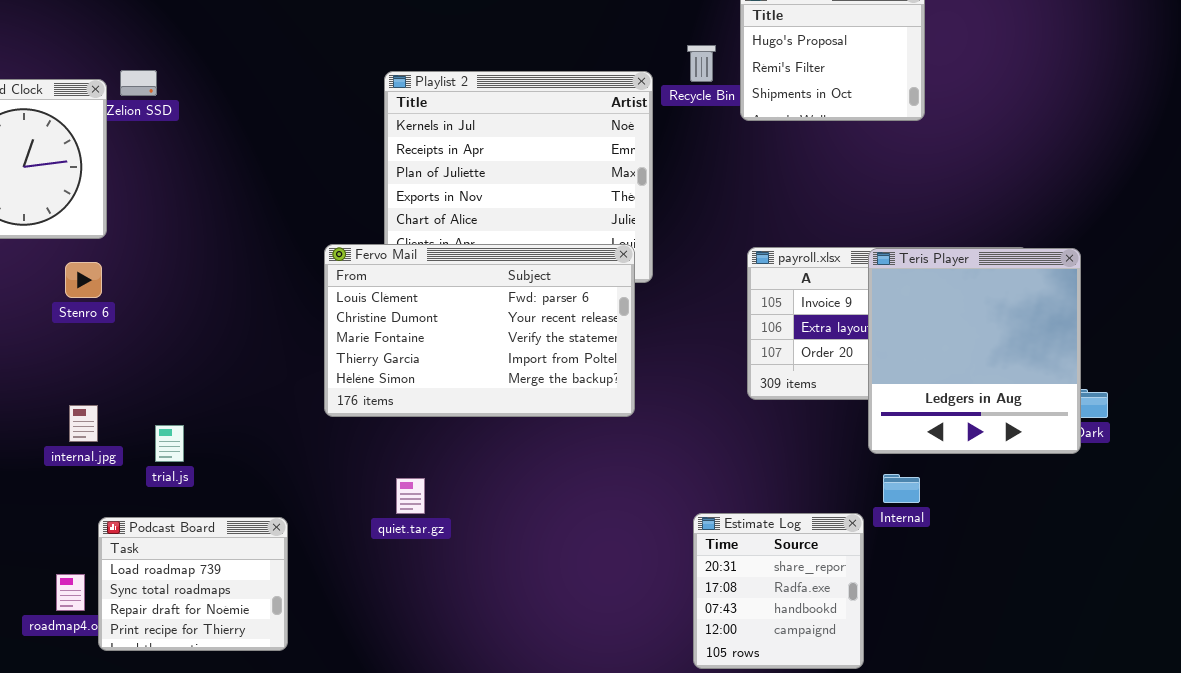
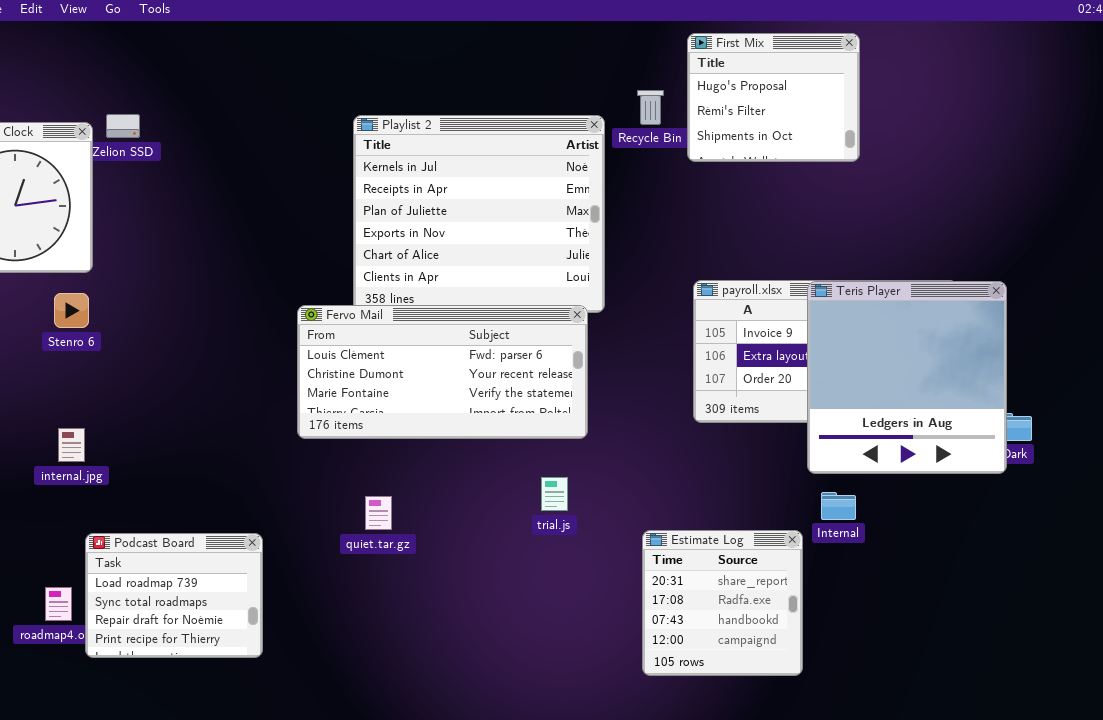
Fervo Mail: [324,244,635,417] -> [297,305,588,439], resized
trial.js: [155,425,184,462] -> [541,477,568,511], moved

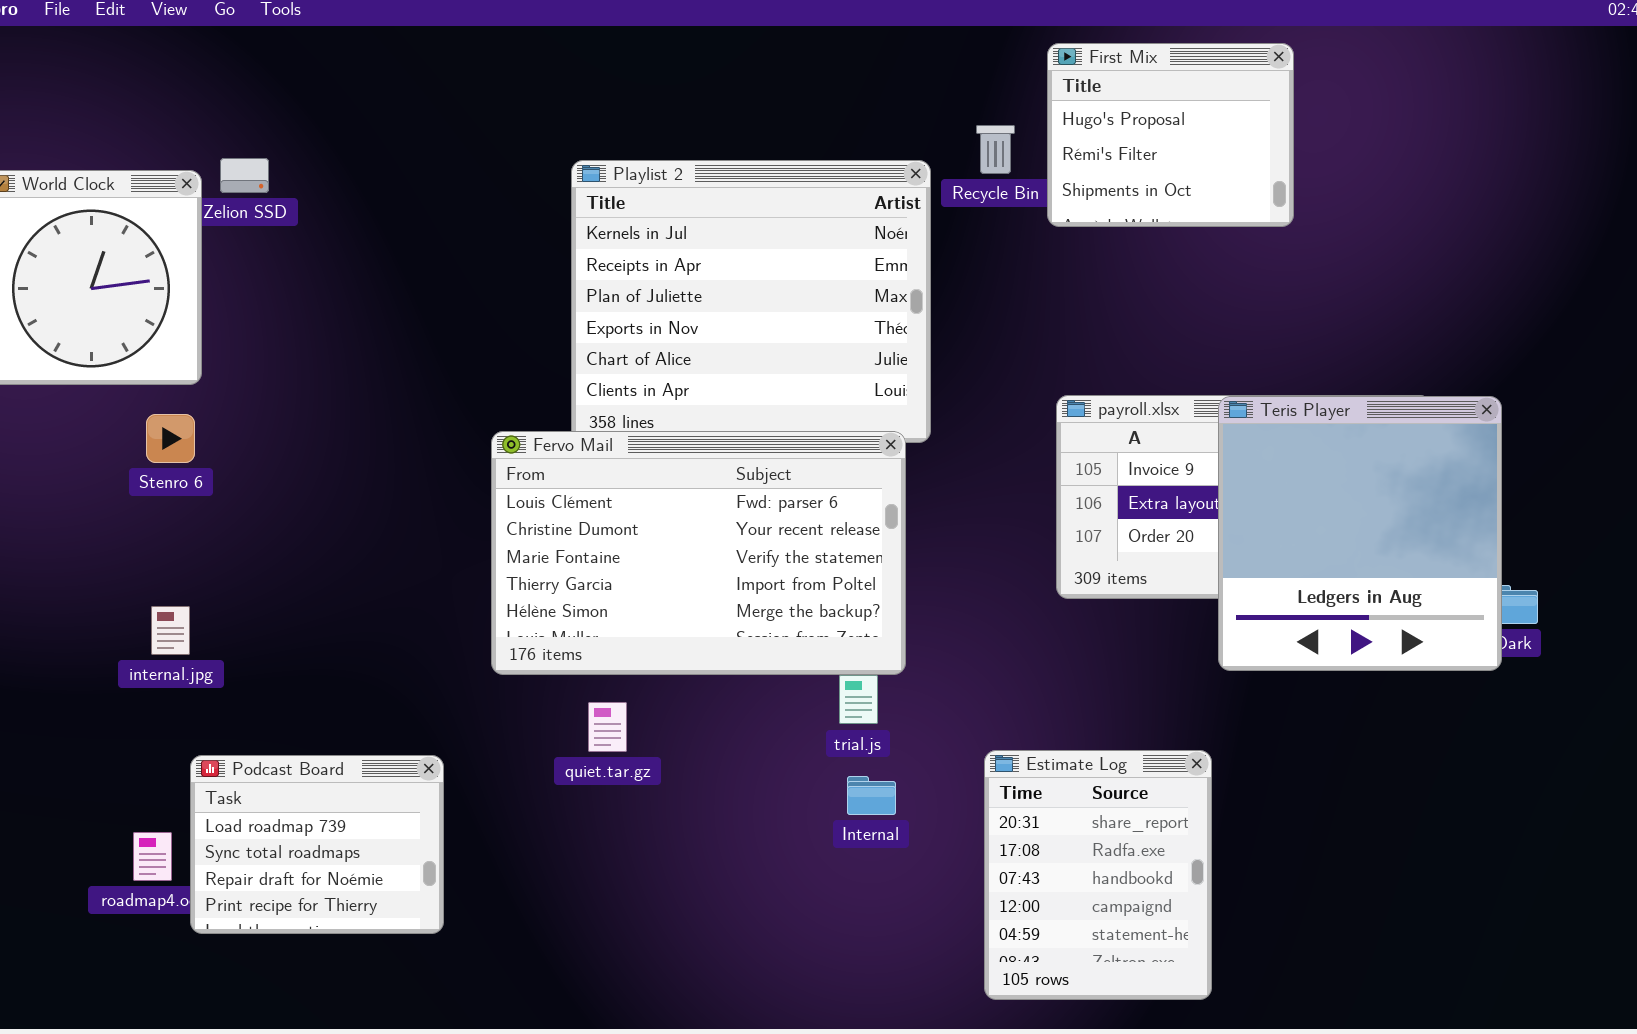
Fervo Mail: [297,305,588,439] -> [491,431,906,675], resized
Internal: [821,492,856,520] -> [847,776,896,815], moved
Estimate Log: [642,530,803,676] -> [984,750,1212,1000], resized

